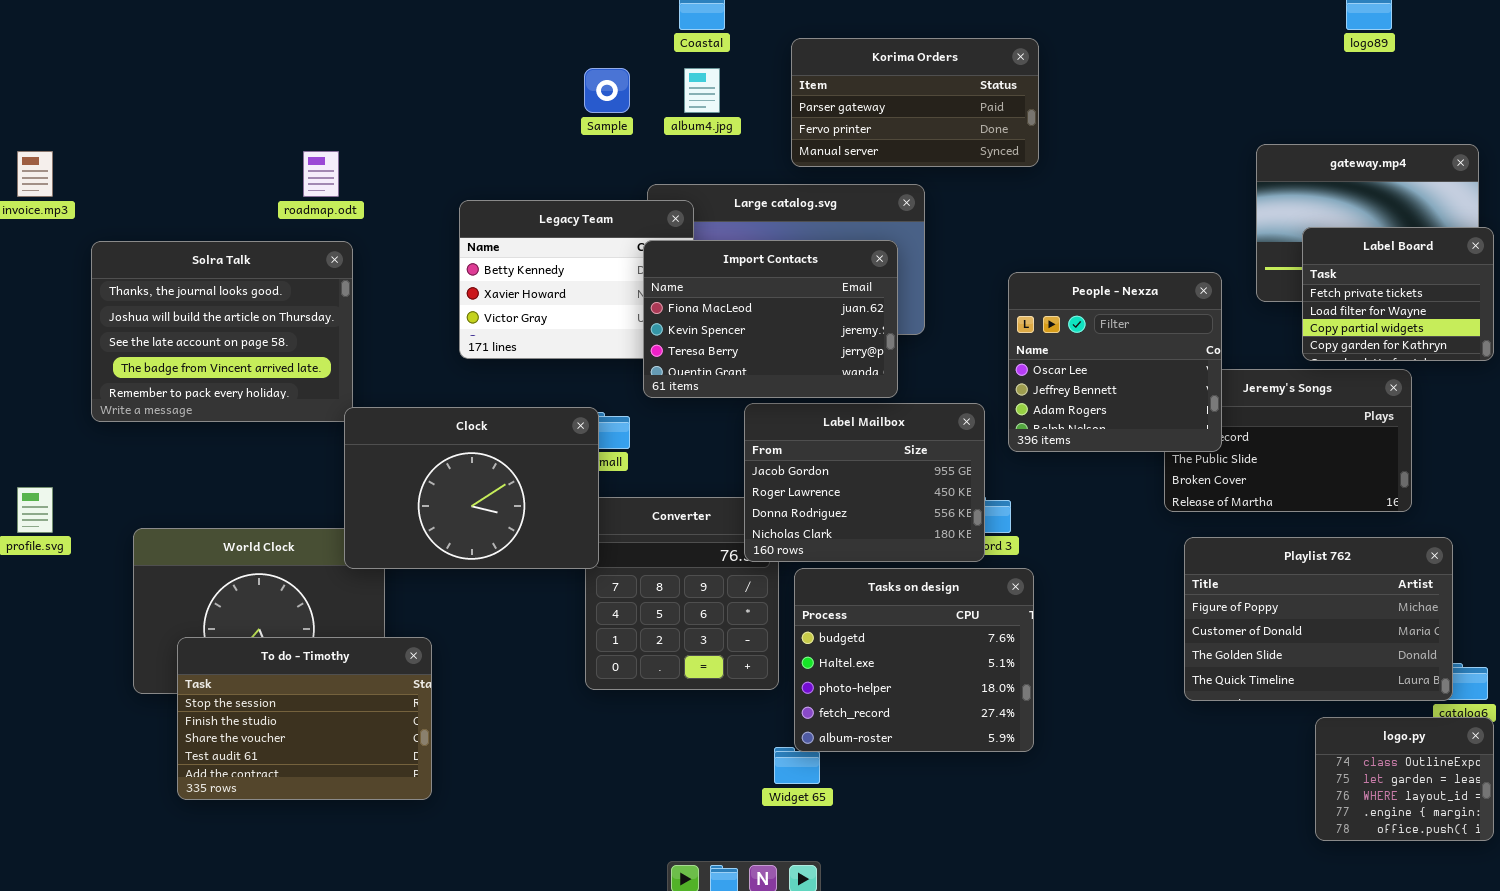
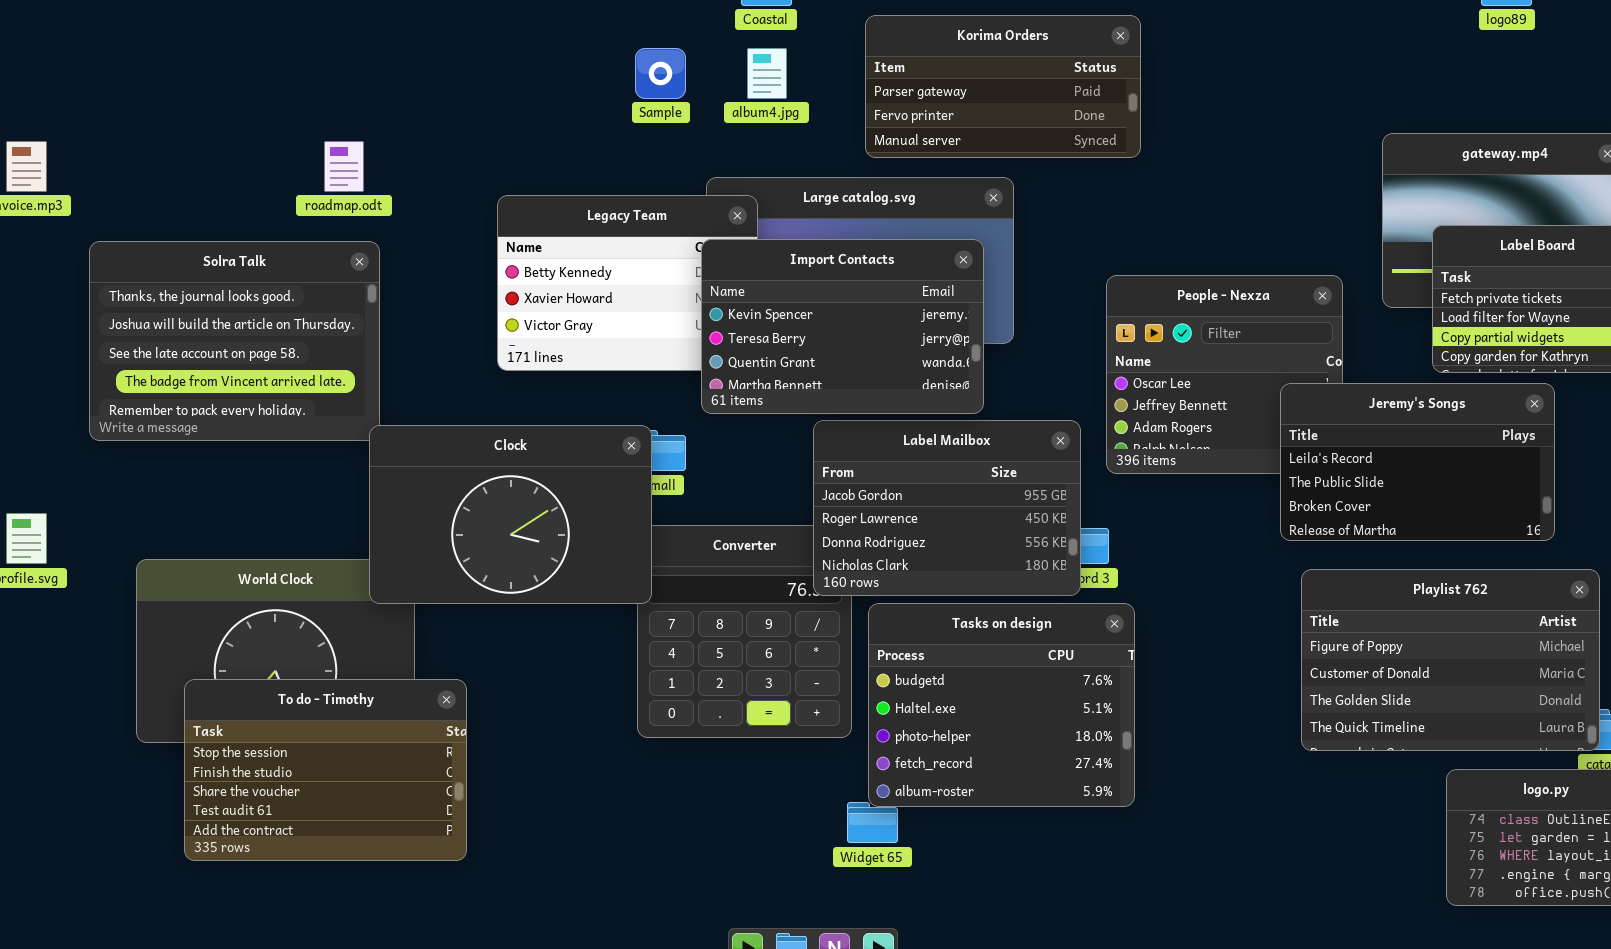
Import Contacts: [643,240,898,398] -> [701,239,984,414], scrolled down 1 row
Jeremy's Songs: [1164,369,1412,512] -> [1280,383,1555,541], raised

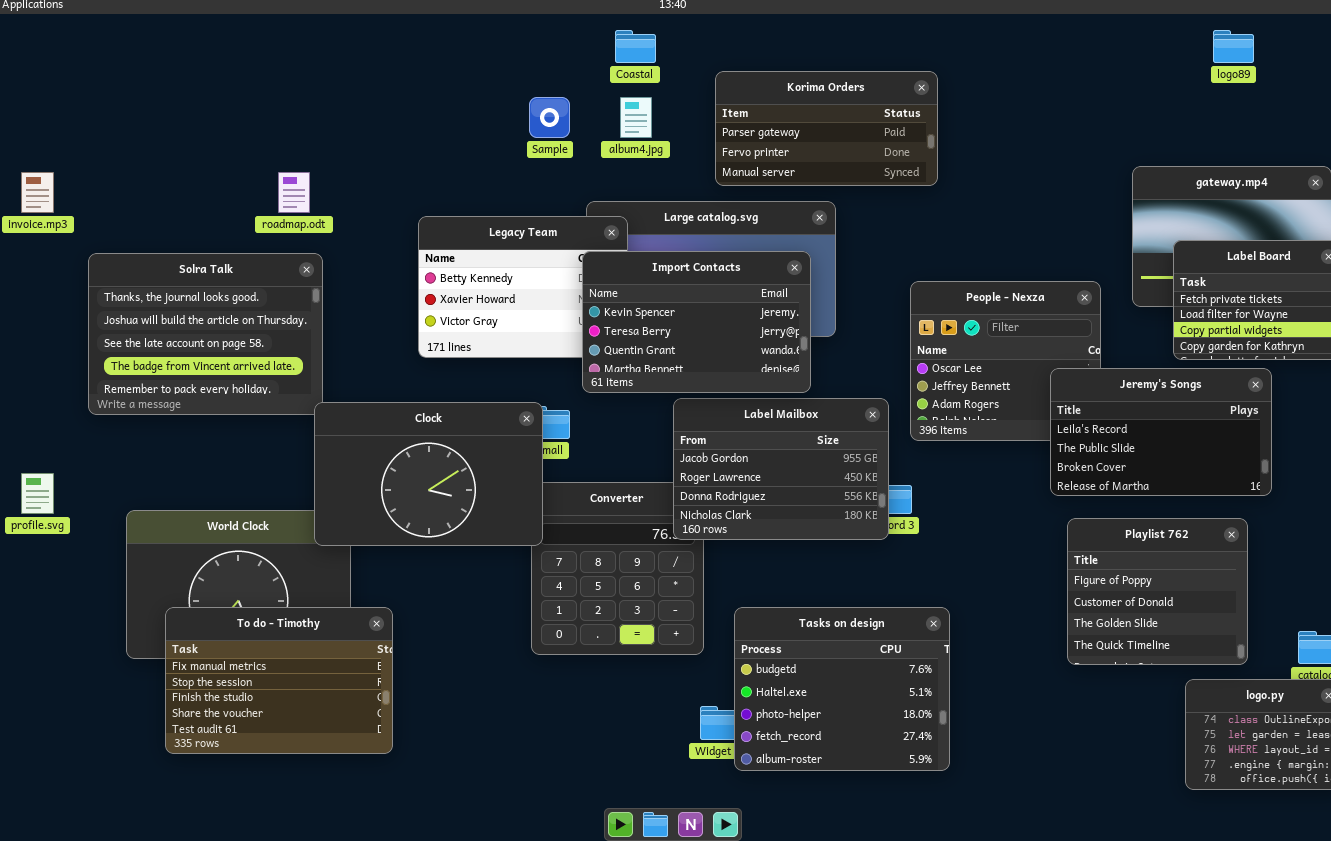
Playlist 762: [1301,569,1600,751] -> [1067,518,1248,665], resized
Tasks on design: [868,603,1135,807] -> [734,607,950,771], moved
To do - Timothy: [184,679,467,861] -> [165,607,393,754], scrolled up 1 row

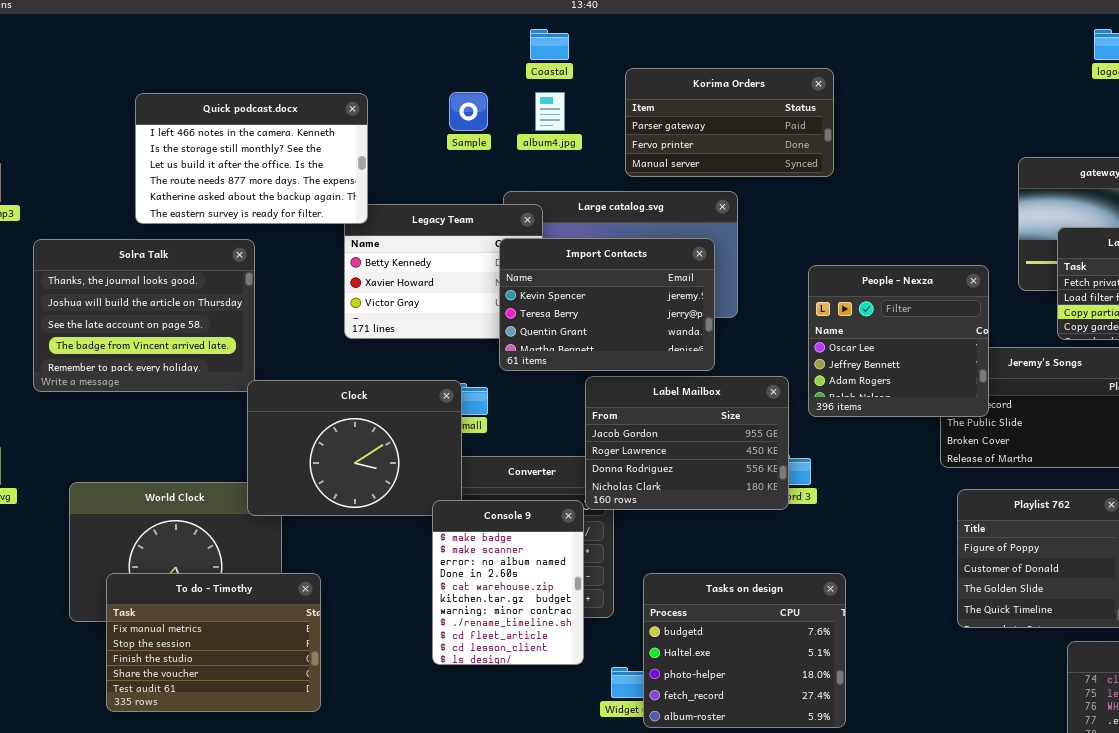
Quick podcast.docx: none -> [135,93,368,224], opened
People - Nexza: [910,281,1101,441] -> [808,265,989,417], raised
Console 9: none -> [432,500,584,665], opened

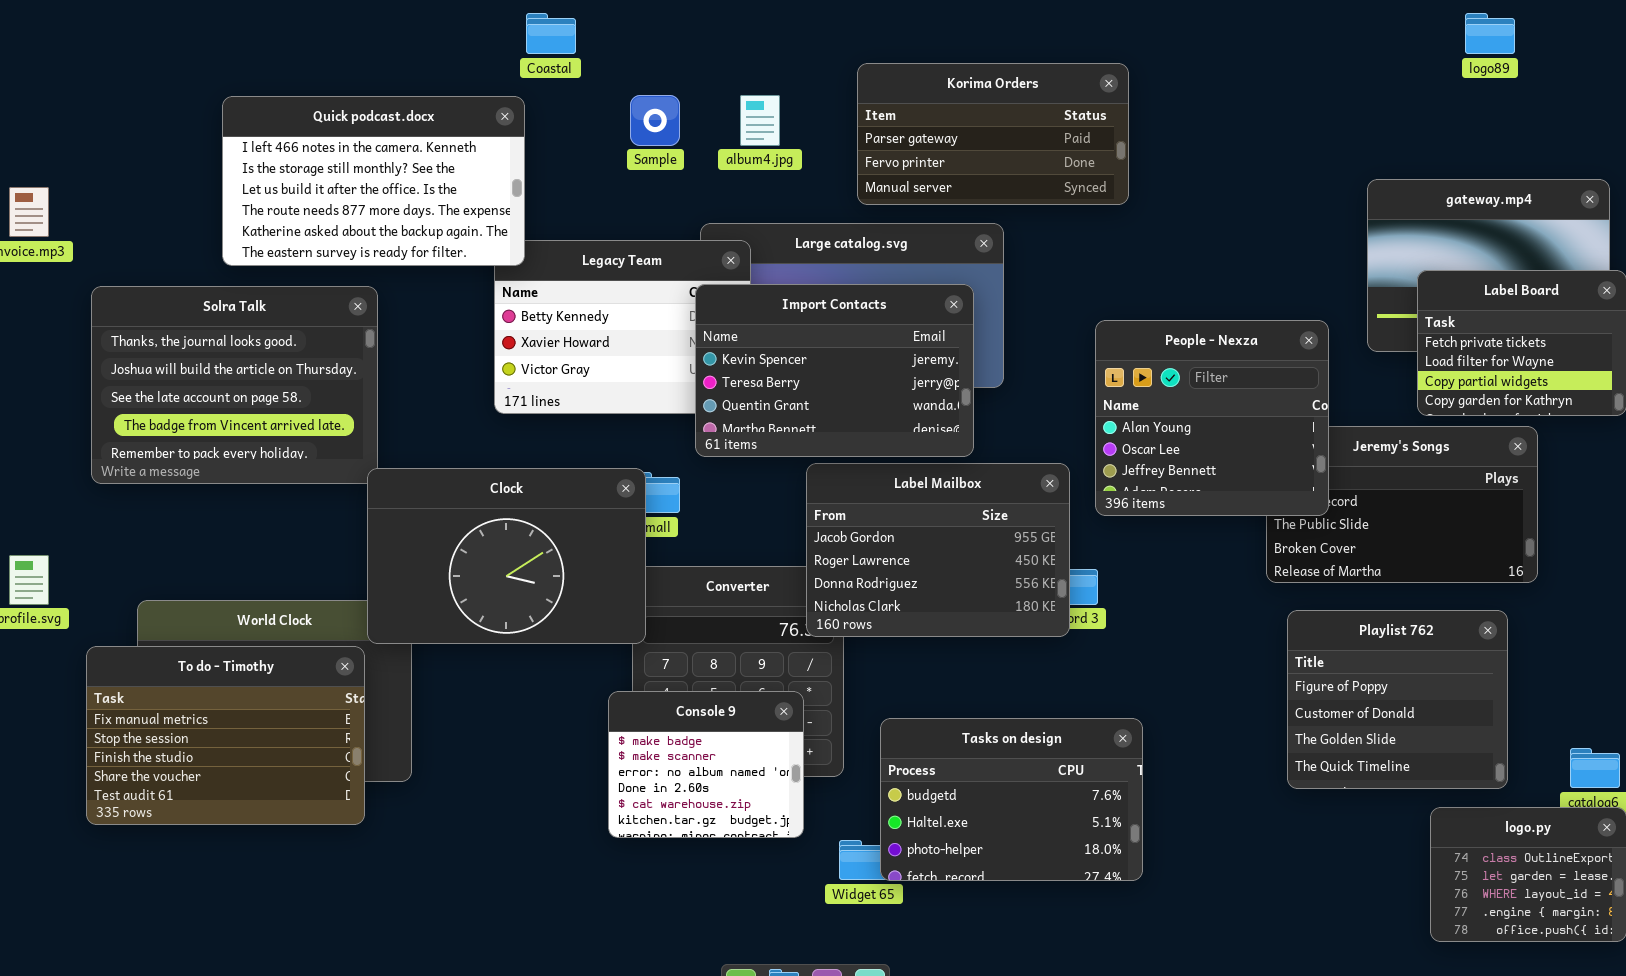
Coastal: [530,29,569,60] -> [526,13,576,54], moved
People - Nexza: [808,265,989,417] -> [1095,320,1329,516], scrolled up 1 row
Console 9: [432,500,584,665] -> [608,691,804,838], resized
Tasks on design: [643,573,846,728] -> [880,718,1143,881], resized
To do - Timothy: [106,573,321,712] -> [86,646,365,825], moved

